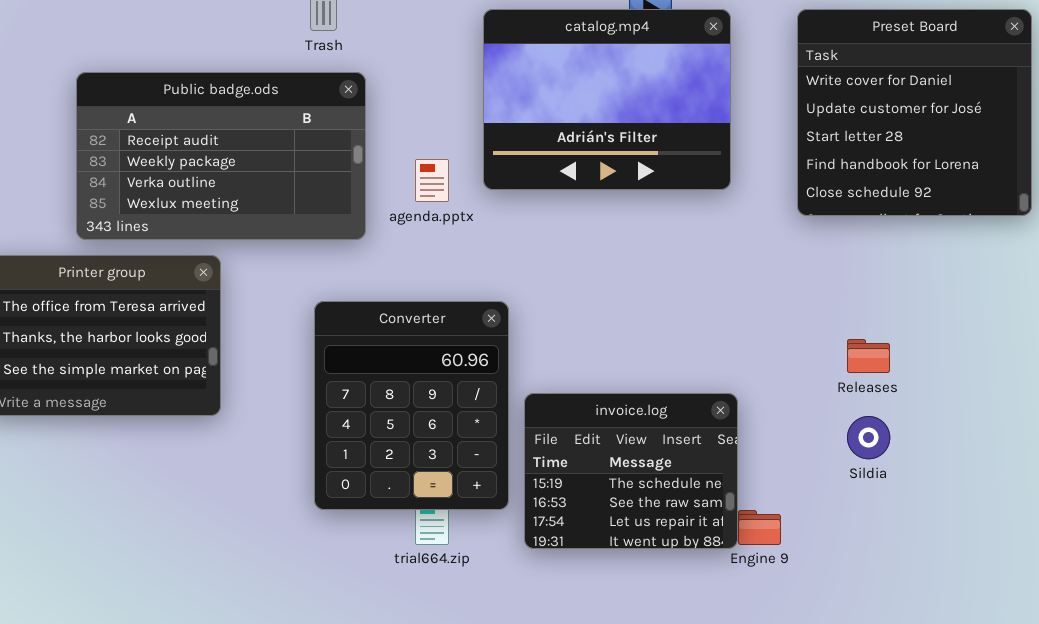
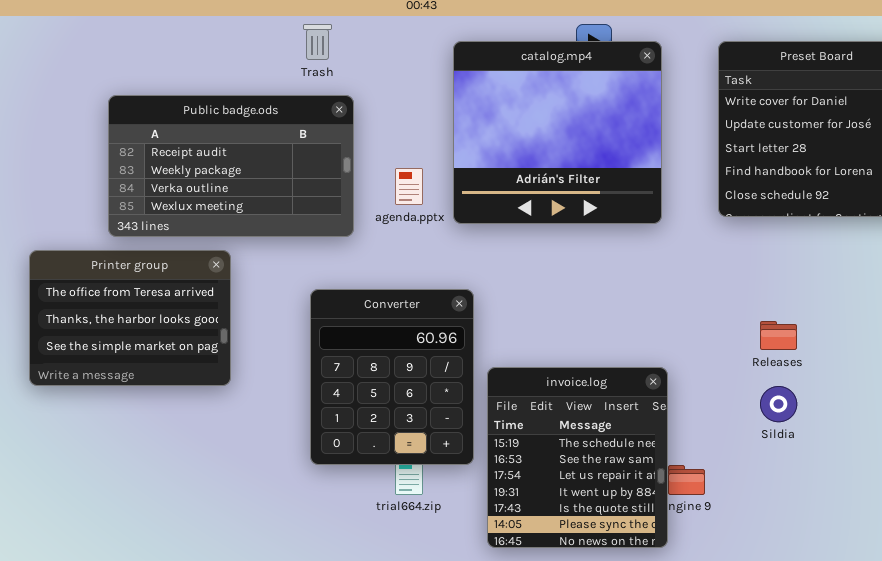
catalog.mp4: [483,9,731,190] -> [453,41,662,224], resized
invoice.log: [524,393,738,549] -> [487,367,668,548], resized

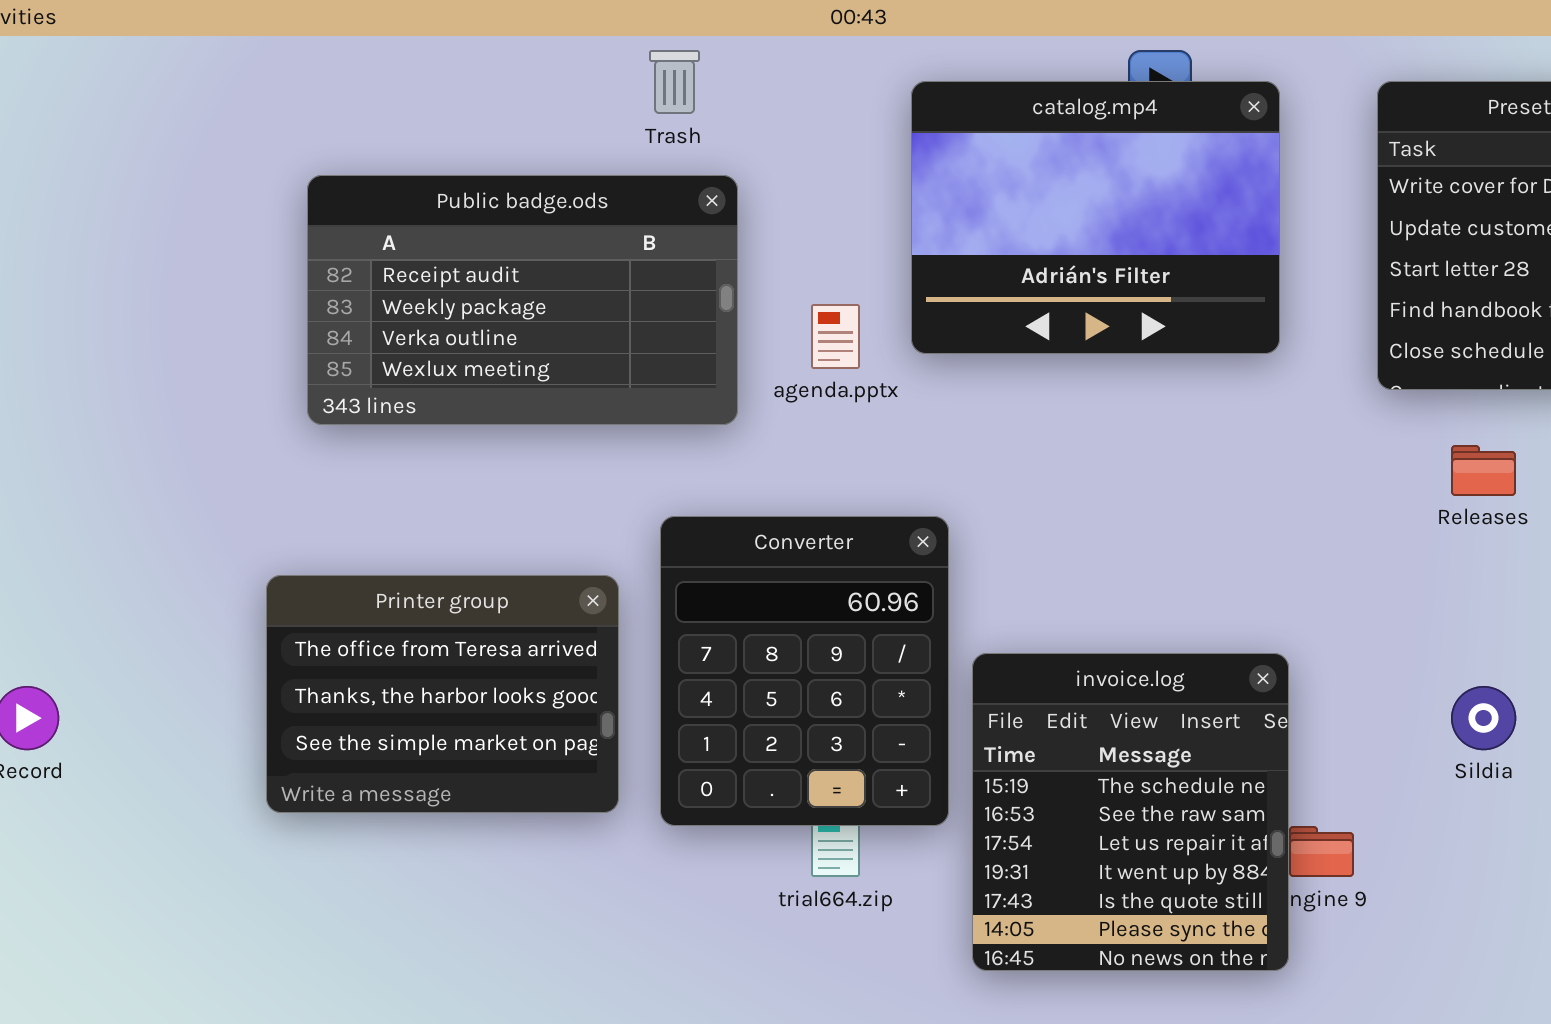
catalog.mp4: [453,41,662,224] -> [911,81,1280,354], resized
Printer group: [29,250,231,386] -> [266,575,619,813], moved
Releases: [760,321,797,350] -> [1451,445,1516,496], moved

